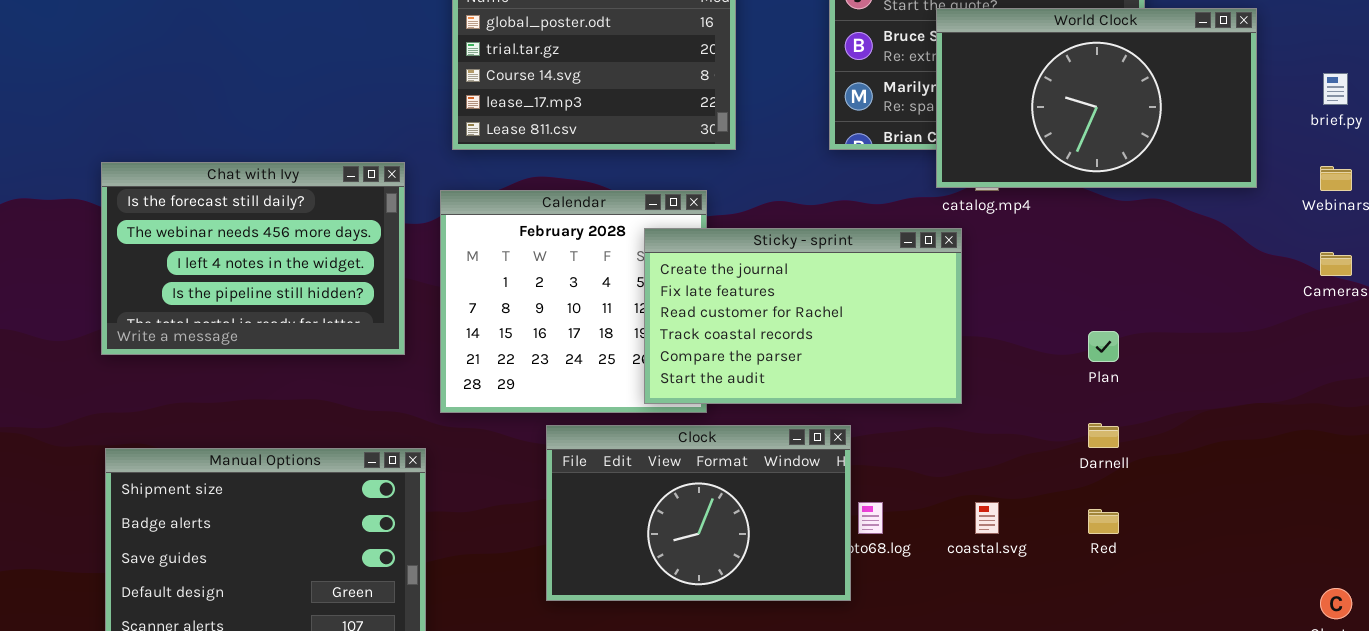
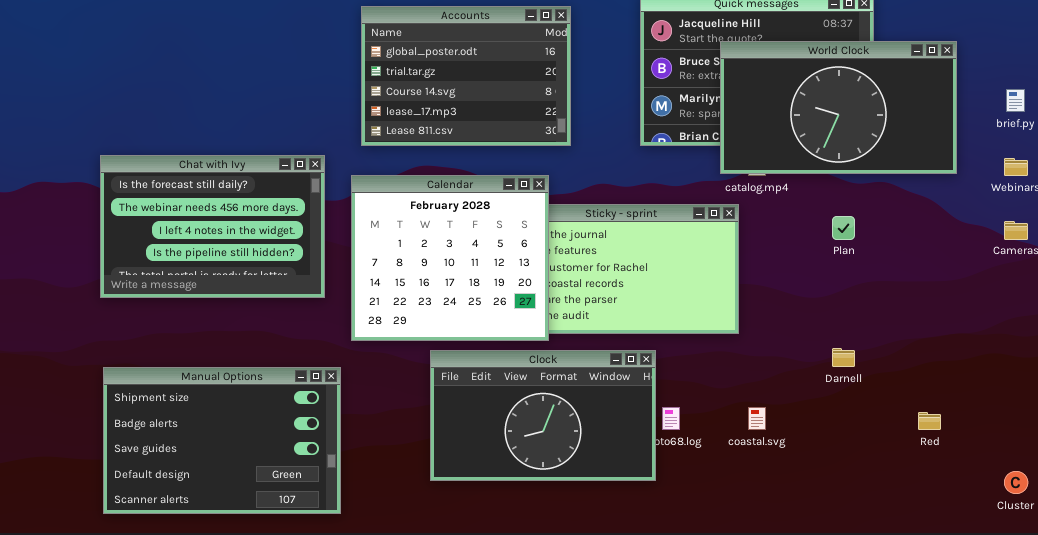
Calendar: [440,190,707,413] -> [351,175,549,341], raised
Plan: [1088,331,1119,362] -> [832,216,855,240], moved
Red: [1088,509,1119,534] -> [918,412,941,430], moved

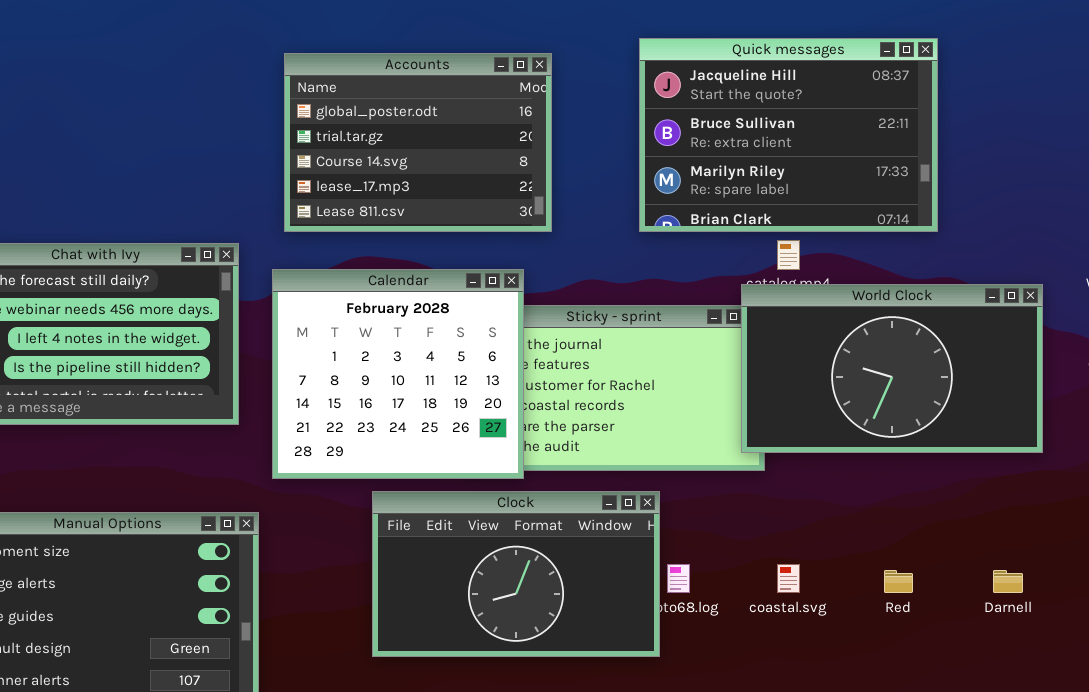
World Clock: [720,41,957,174] -> [741,284,1043,453], moved
Darnell: [832,348,855,367] -> [993,570,1023,593], moved
Red: [918,412,941,430] -> [884,570,913,593], moved

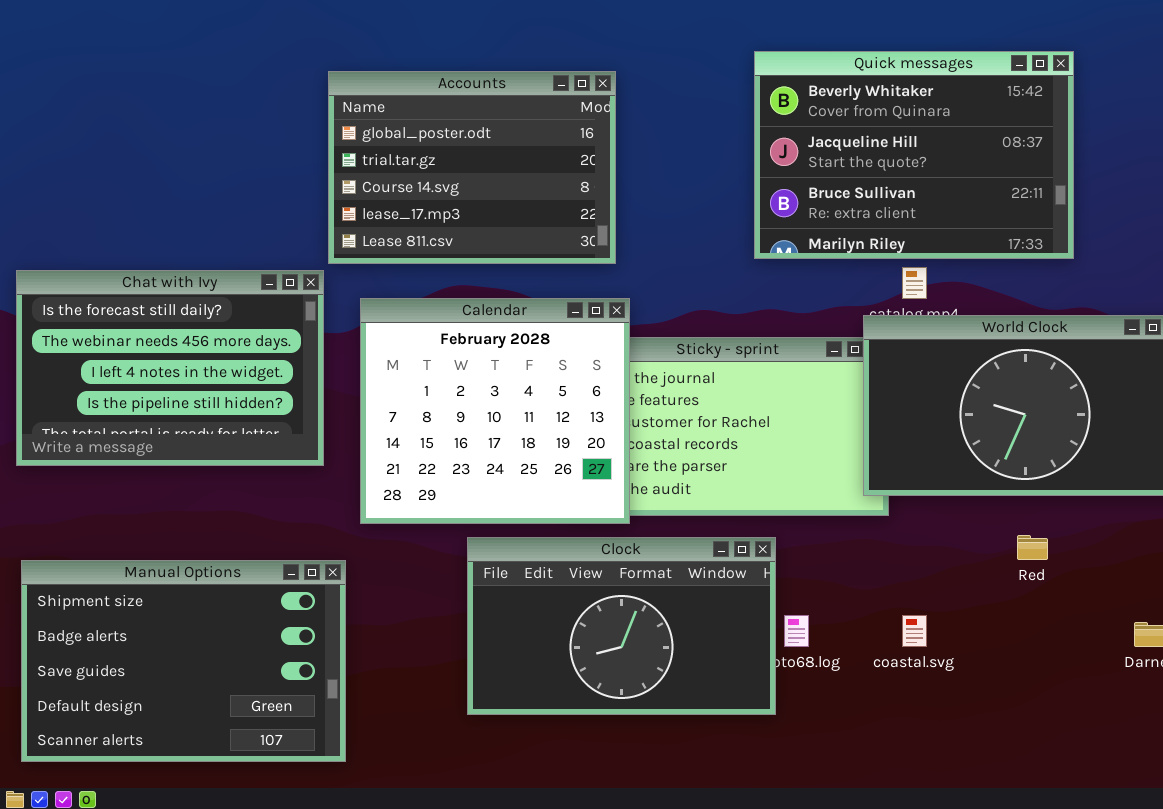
Quick messages: [639,38,938,232] -> [754,51,1074,259], scrolled up 1 row
Accounts: [284,53,552,232] -> [328,71,616,264], moved
Red: [884,570,913,593] -> [1017,535,1048,560], moved

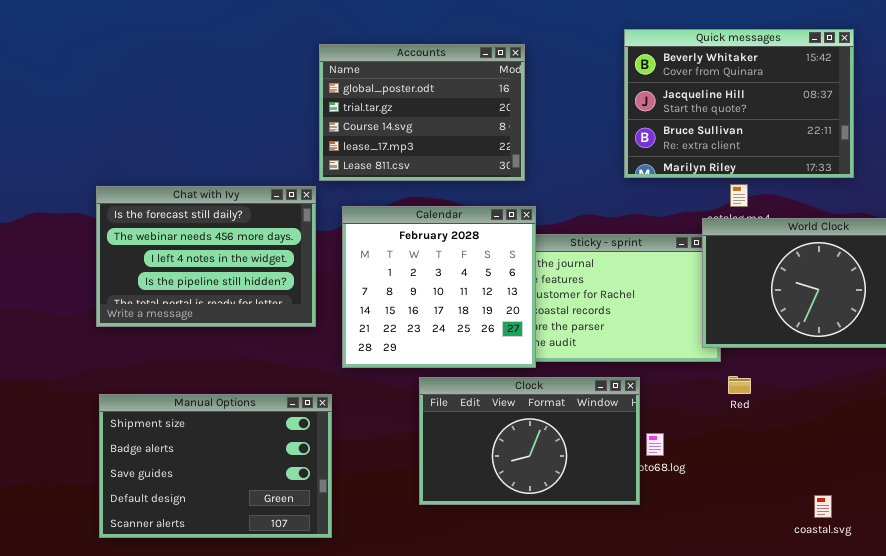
Red: [1017,535,1048,560] -> [728,376,751,394], moved
coastal.svg: [902,615,927,647] -> [814,495,832,518], moved

